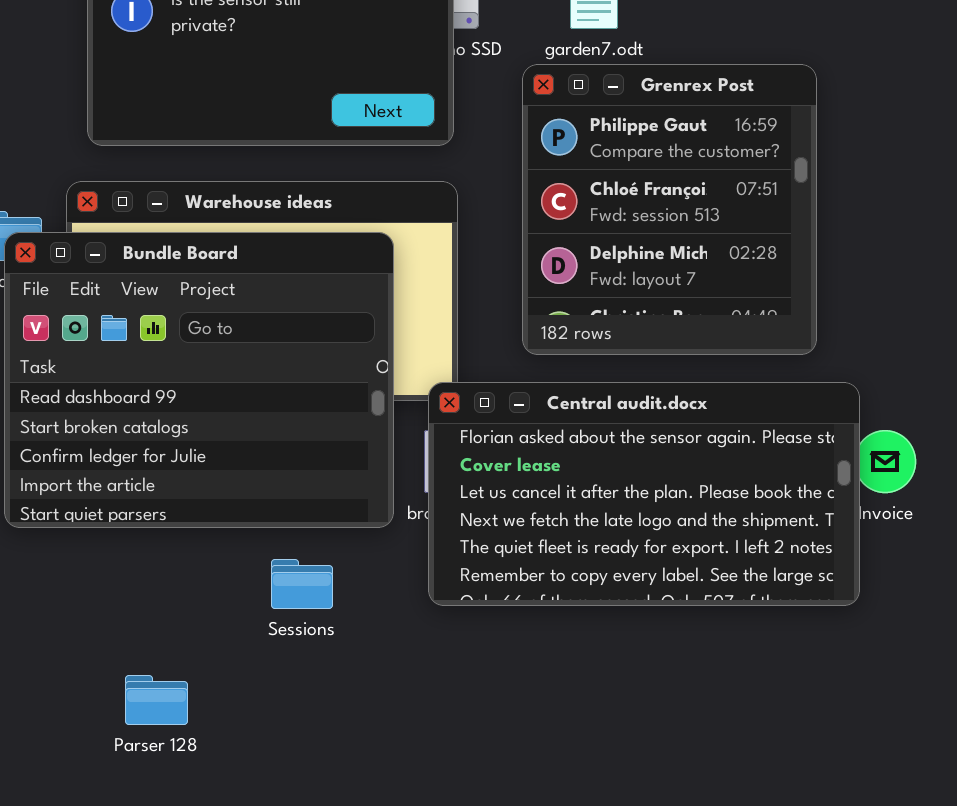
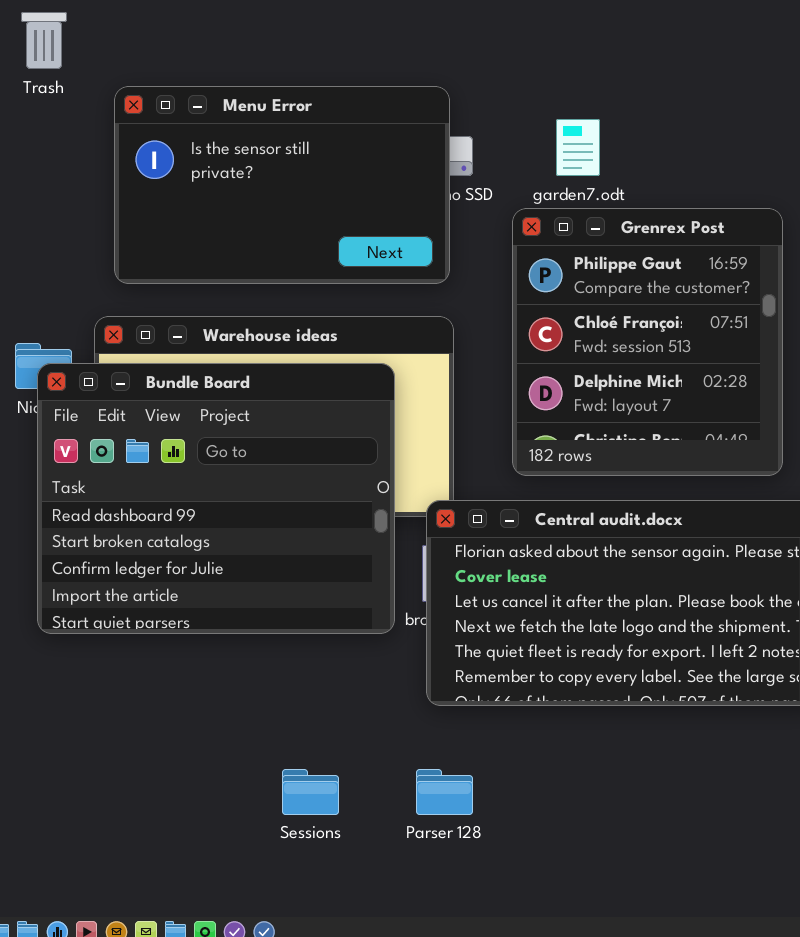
Sessions: [271,559,333,609] -> [282,769,339,815], moved
Parser 128: [125,675,188,725] -> [416,769,473,815], moved

